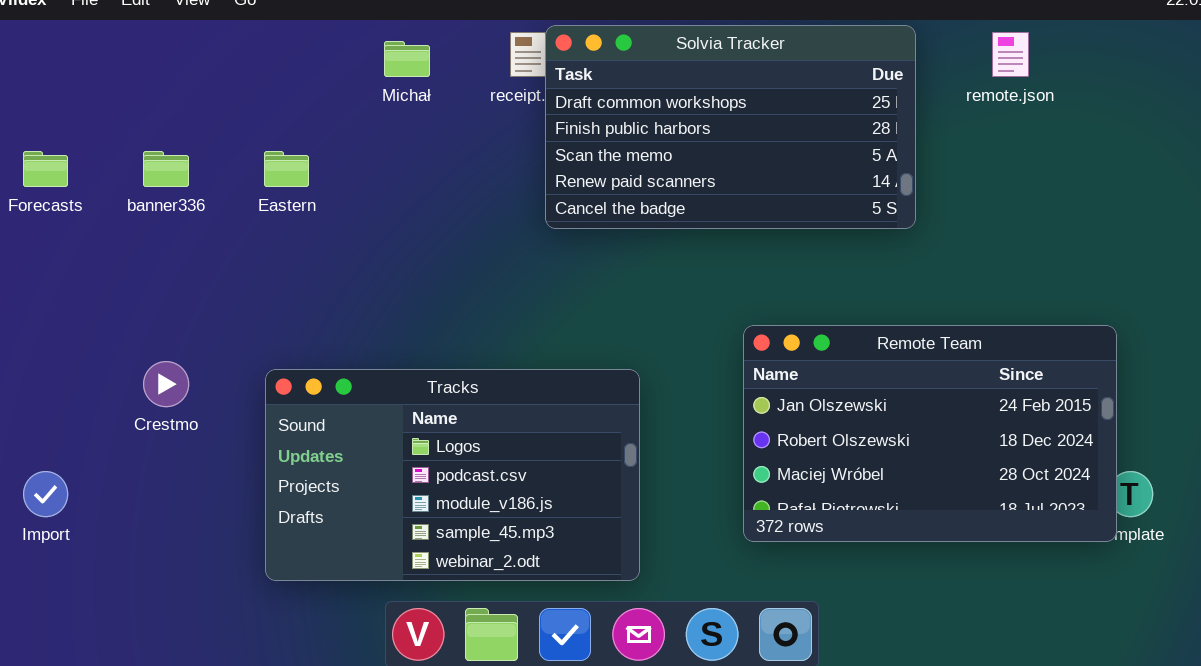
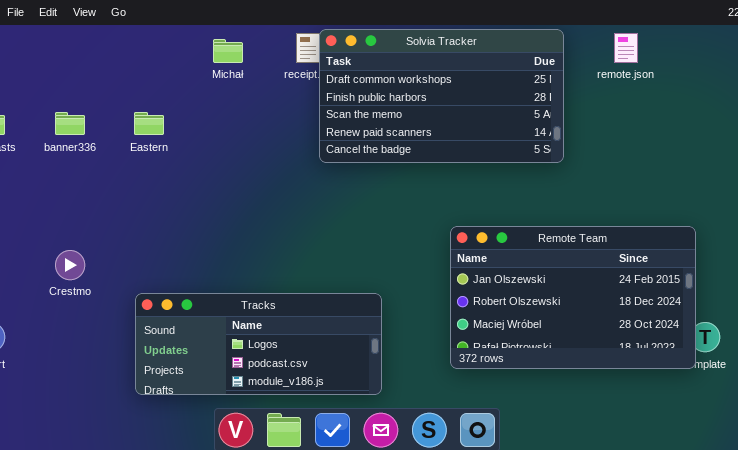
Tracks: [265,369,640,581] -> [135,293,382,395], resized

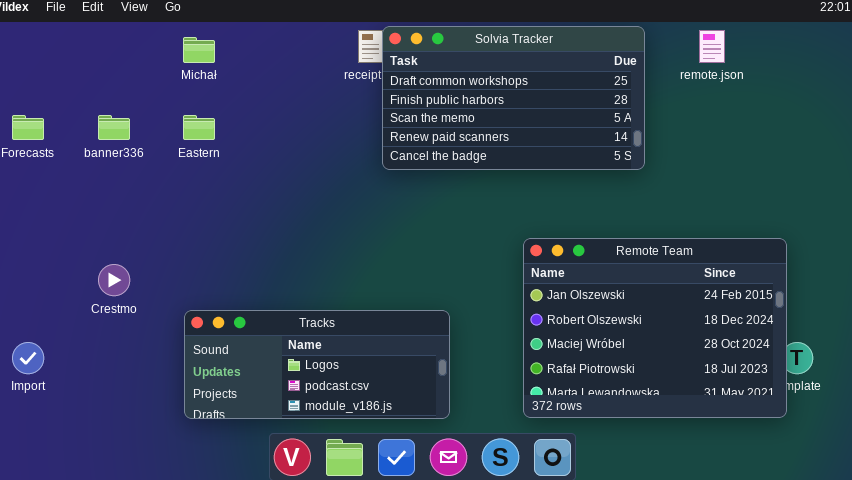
Michał: [213,39,243,63] -> [183,37,215,63], moved
Remote Team: [450,226,696,369] -> [523,238,787,418], resized

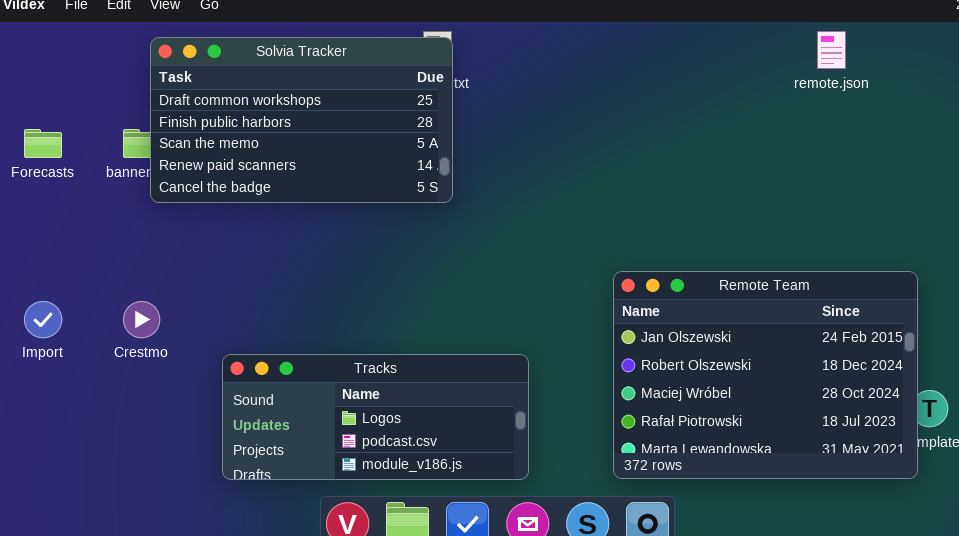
Solvia Tracker: [382,26,645,170] -> [150,37,453,203], moved
Import: [12,342,44,374] -> [24,301,62,338], moved

